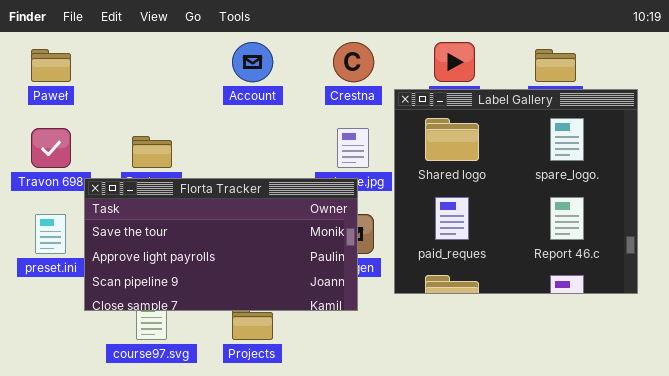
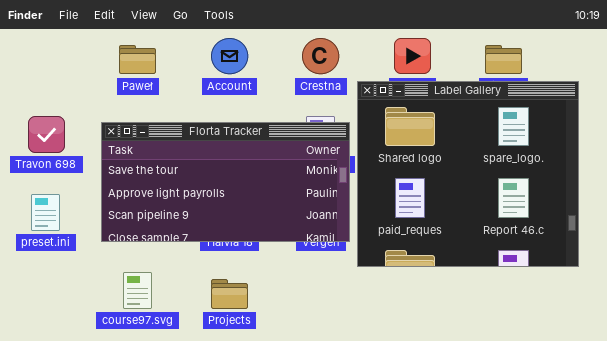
Paweł: [31,49,71,82] -> [119,45,156,74], moved
Florta Tracker: [84,178,358,311] -> [101,122,350,242], moved

